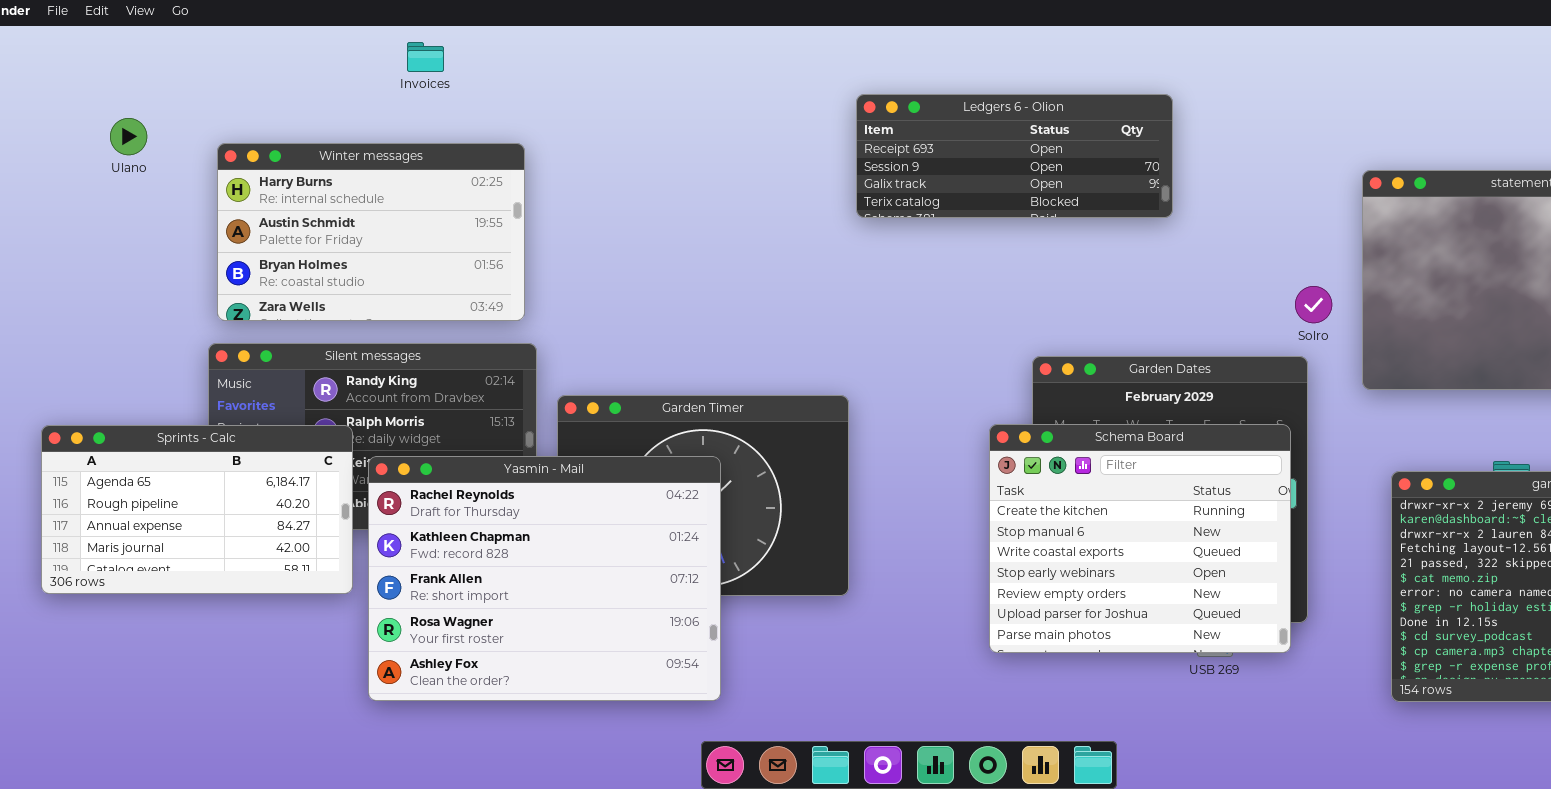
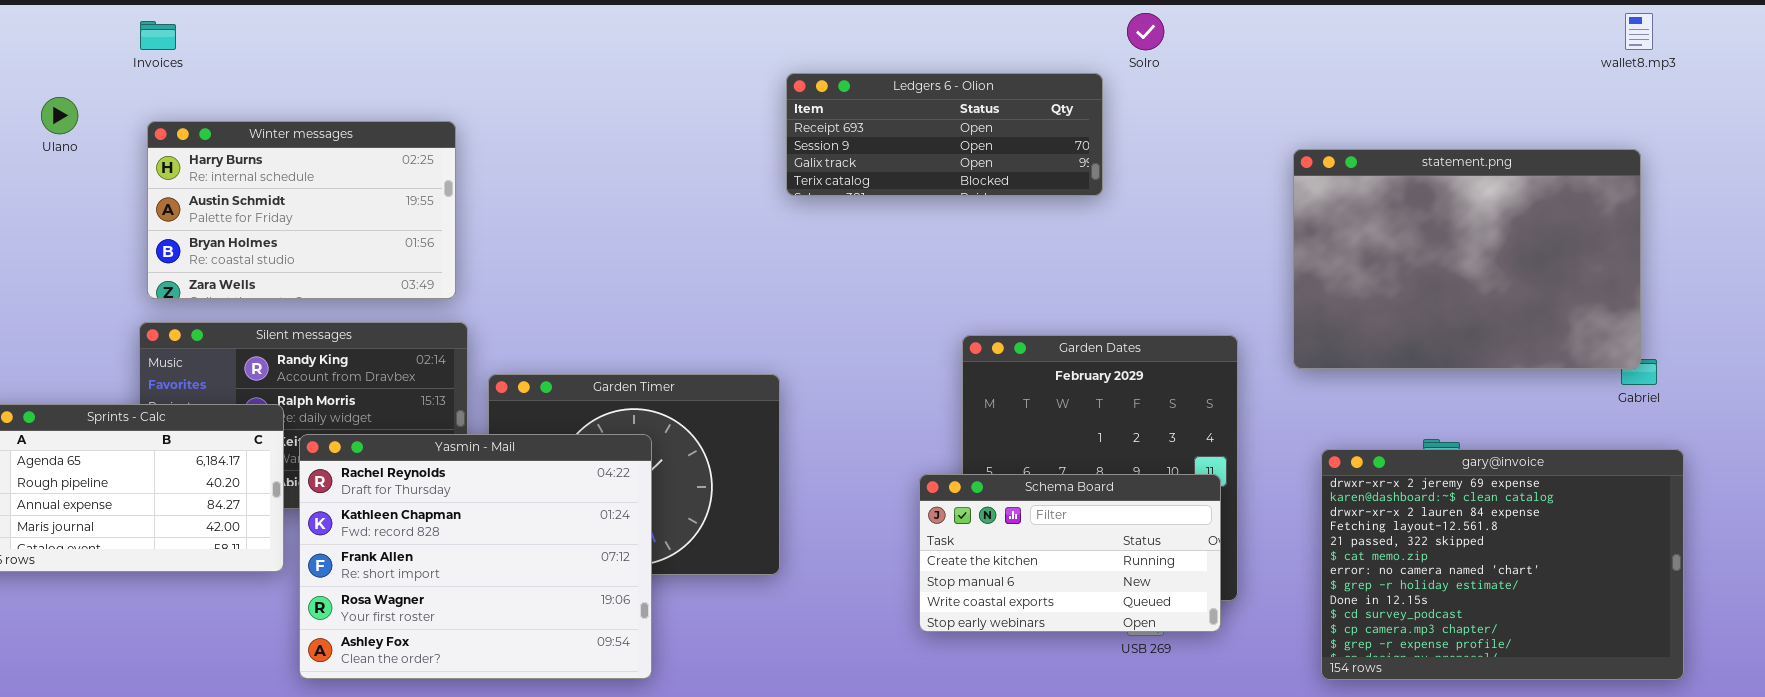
Invoices: [407,42,444,72] -> [140,21,176,50], moved
Solro: [1295,286,1332,323] -> [1127,13,1164,50], moved
Schema Board: [989,424,1291,653] -> [919,474,1221,632], resized

